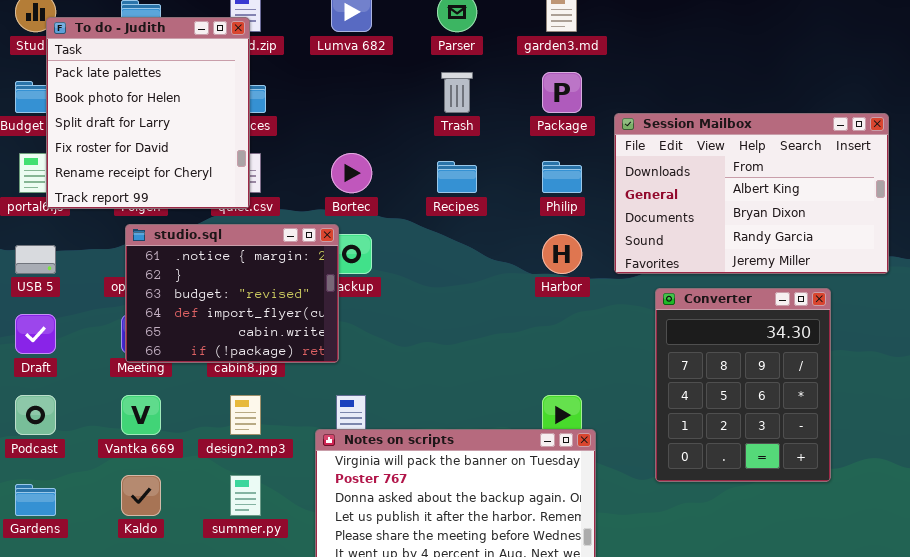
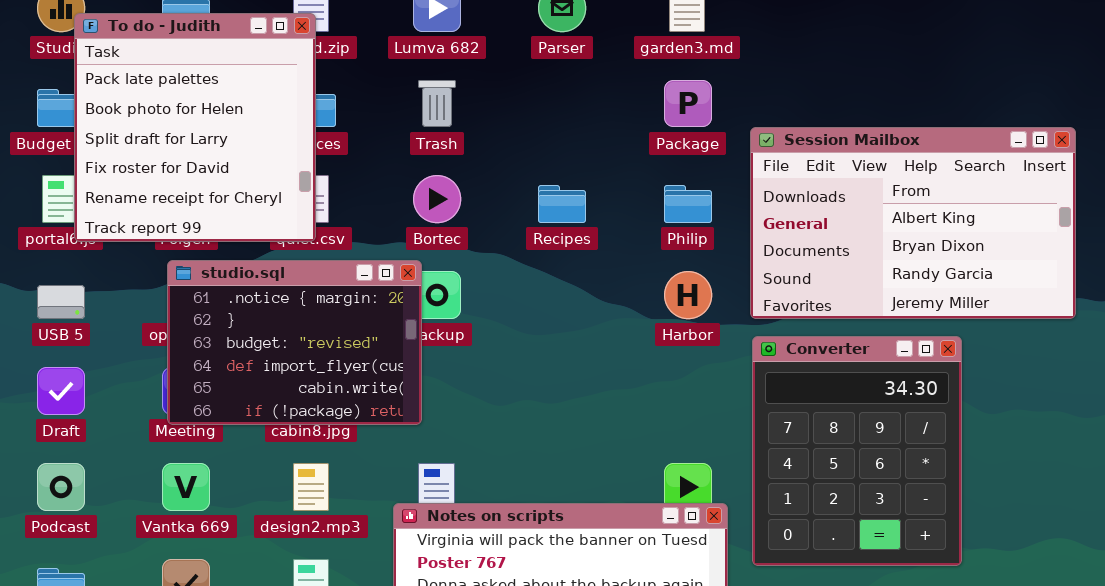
Trash: [441,72,473,113] -> [418,80,456,127], moved
Converter: [655,288,831,482] -> [752,336,962,566], moved

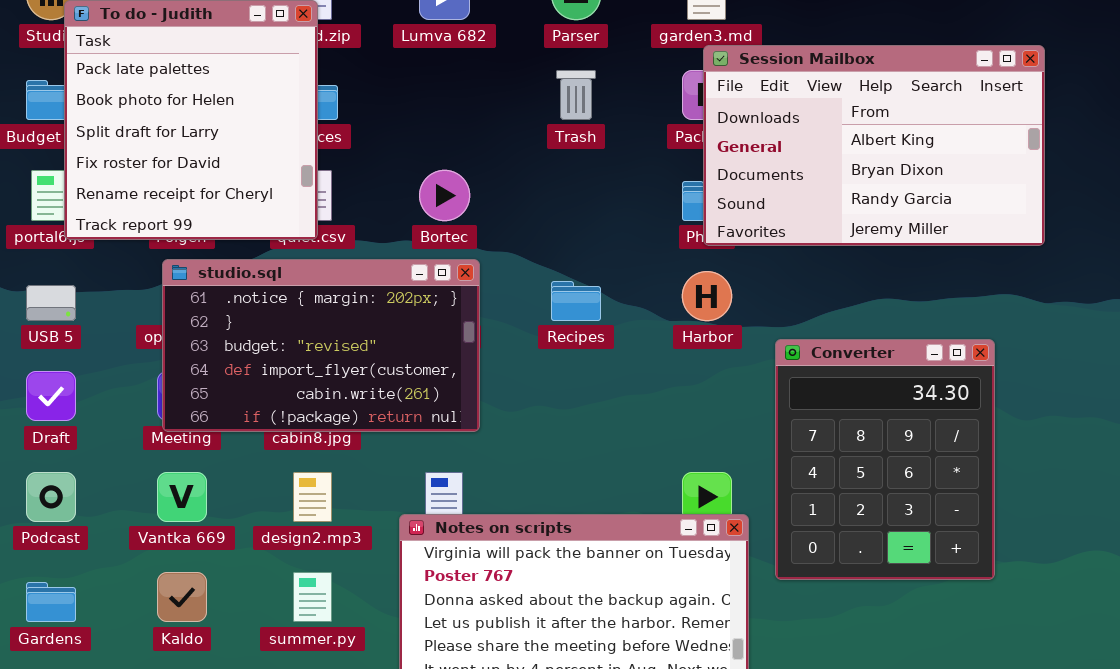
Trash: [418,80,456,127] -> [556,70,596,120], moved
Session Mailbox: [750,127,1076,319] -> [703,45,1045,246], moved
Recipes: [538,185,586,223] -> [551,281,601,321], moved
studio.sql: [167,260,422,425] -> [162,259,480,432], resized

